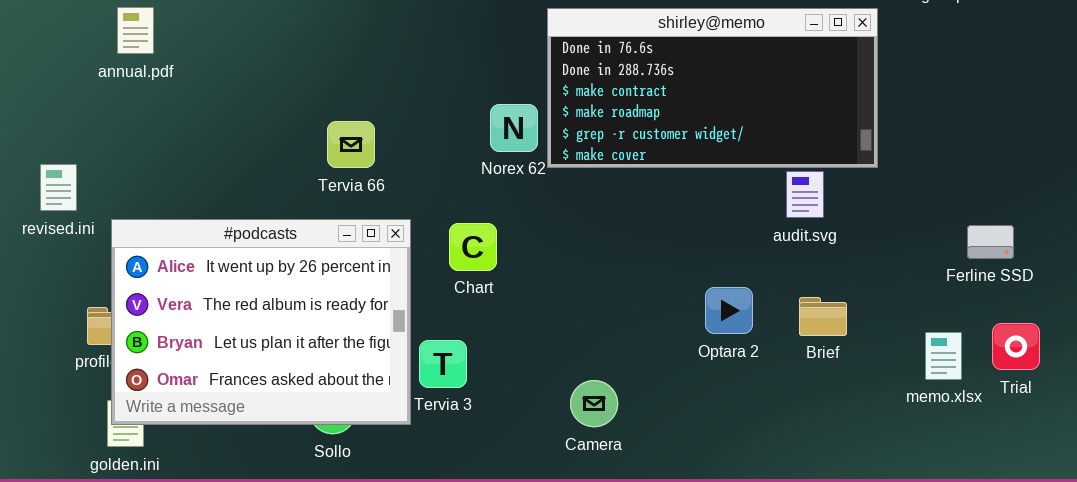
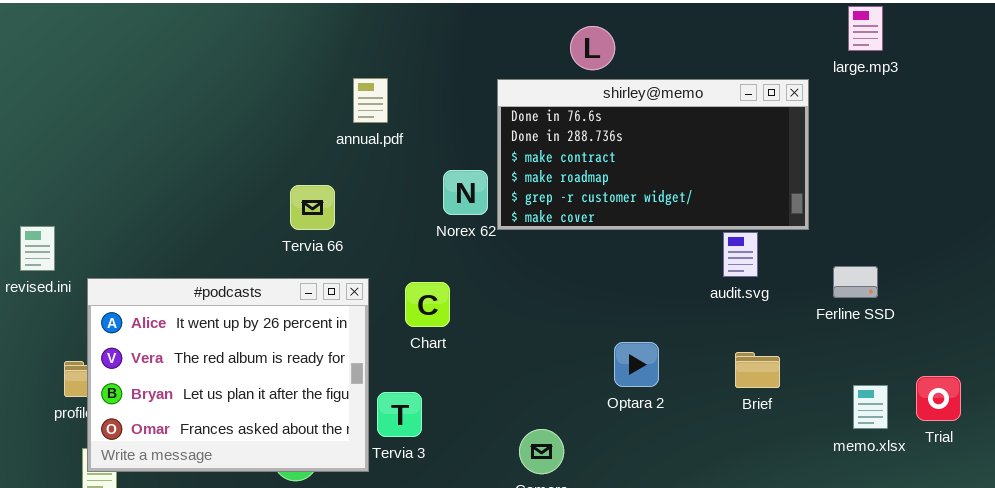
annual.pdf: [117,7,154,54] -> [353,78,388,123], moved
Ferline SSD: [967,225,1014,259] -> [833,266,878,298], moved
Optara 2: [705,287,753,334] -> [614,342,659,387], moved

